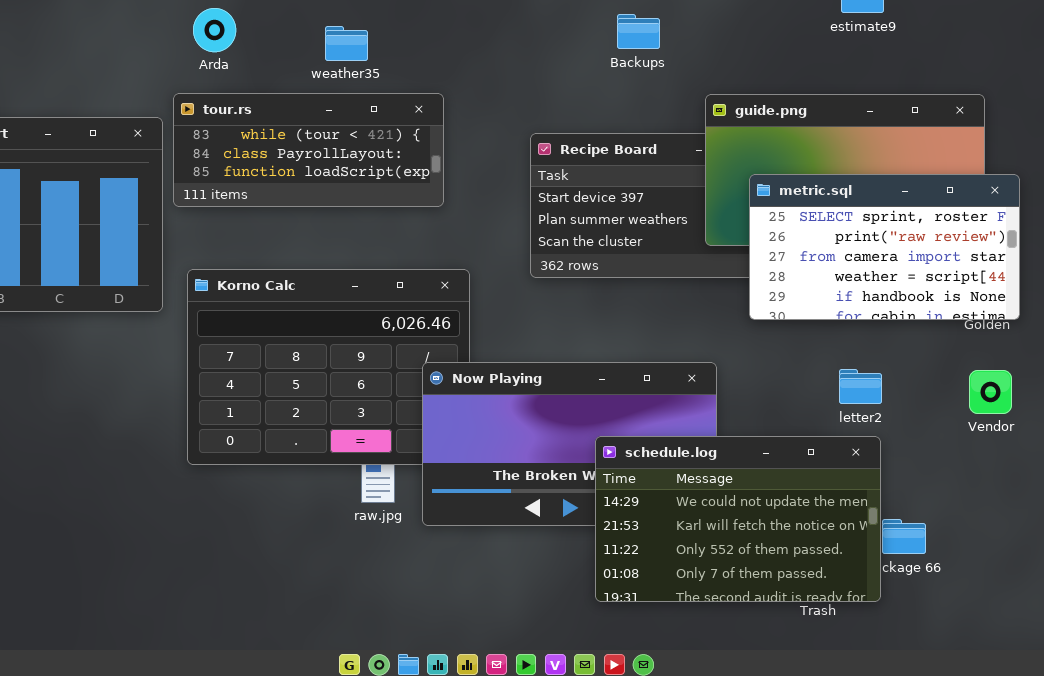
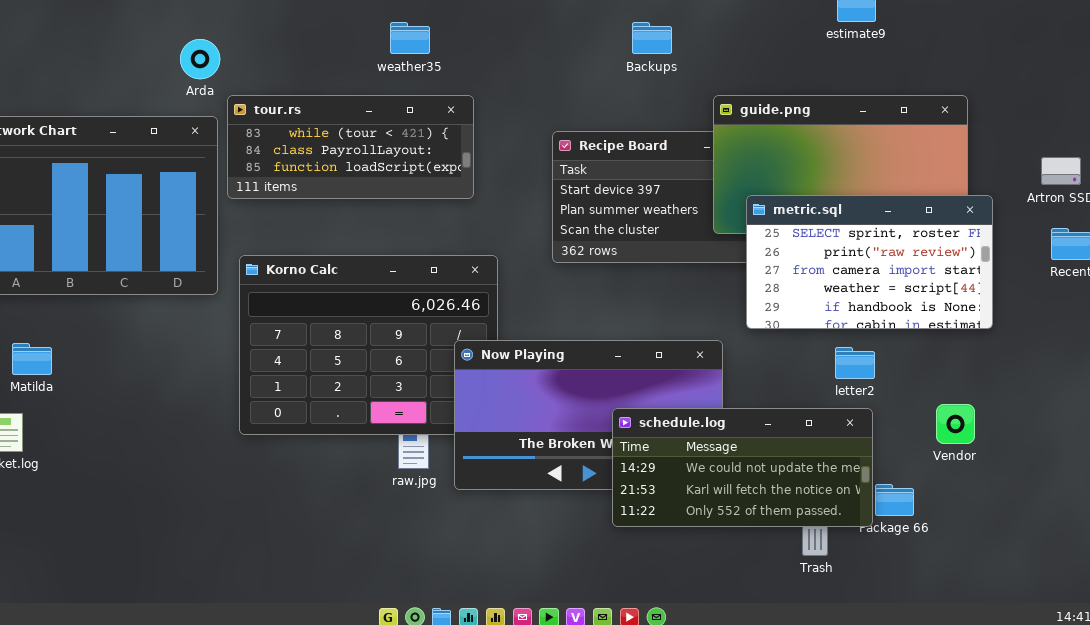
Arda: [193,8,236,52] -> [180,39,220,79], moved
weather35: [325,26,368,61] -> [390,22,430,54], moved
metric.sql: [749,174,1020,320] -> [746,195,993,329], moved
Vendor: [969,370,1012,414] -> [936,404,975,444], moved
schedule.log: [595,436,881,602] -> [612,408,873,527], resized

